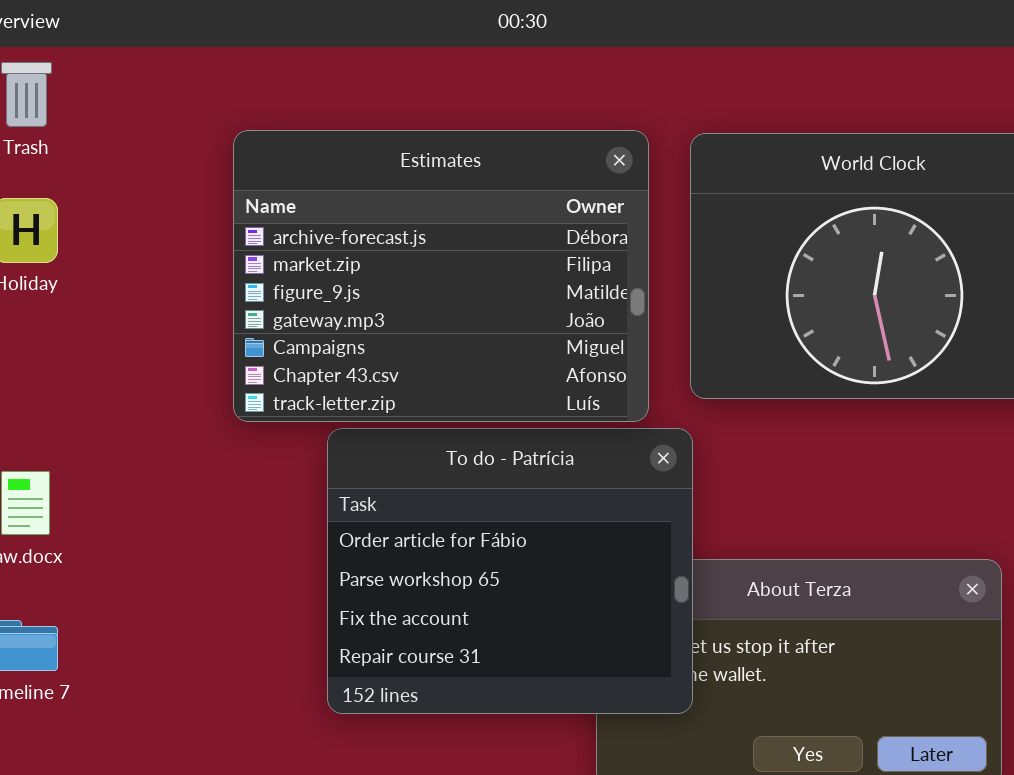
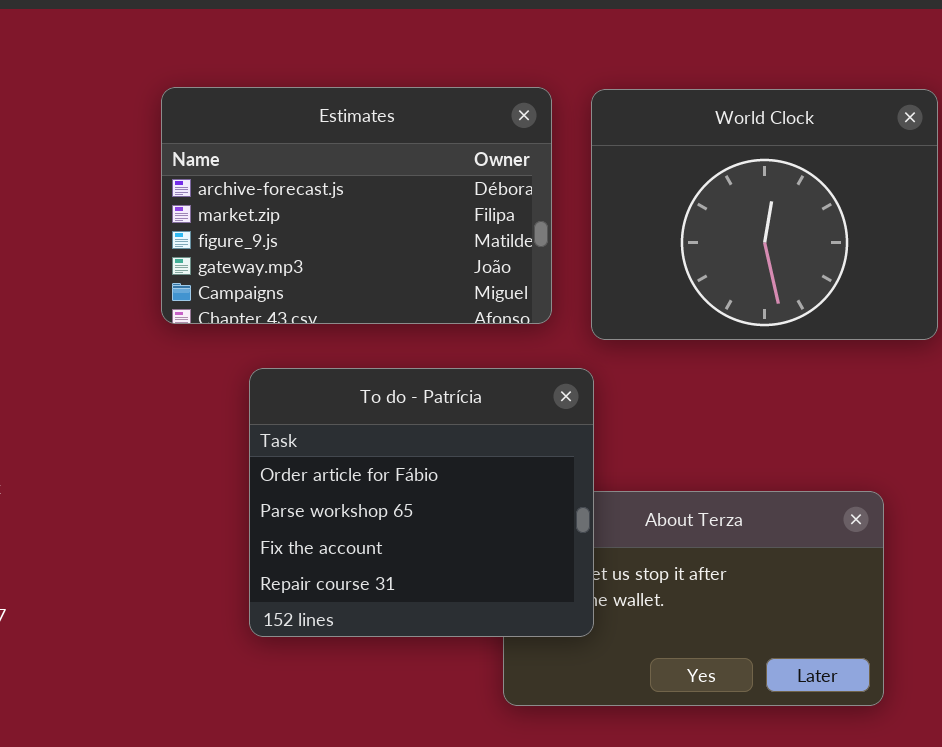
Estimates: [233,130,649,422] -> [161,87,552,324], resized

